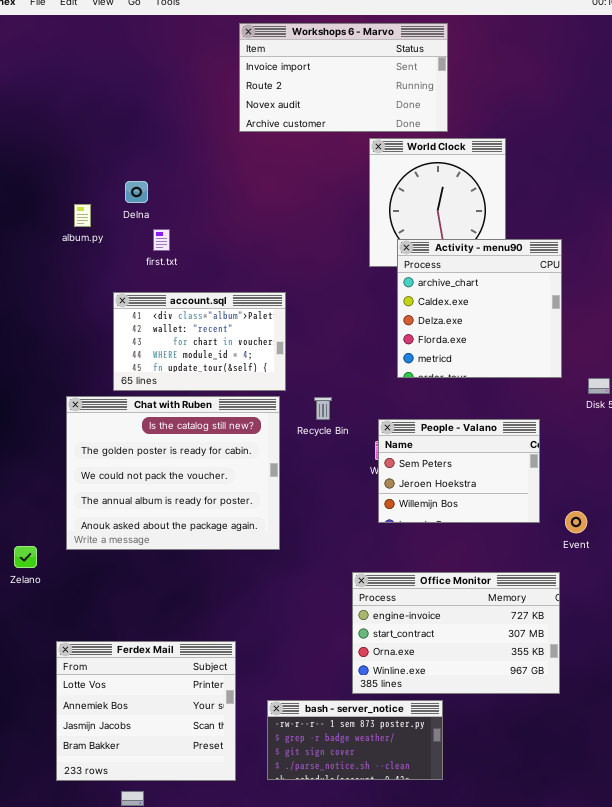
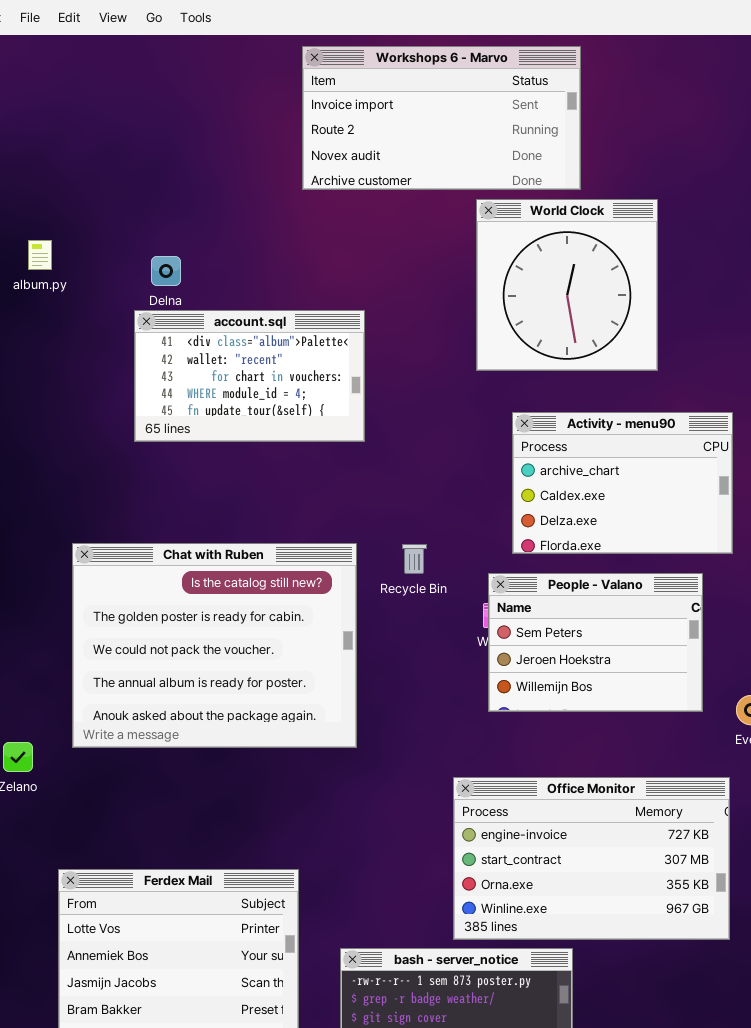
album.py: [74,204,91,227] -> [28,240,52,270], moved
Activity - menu90: [397,239,562,378] -> [512,412,733,554], moved, resized
account.sql: [113,292,286,391] -> [134,310,365,442], moved

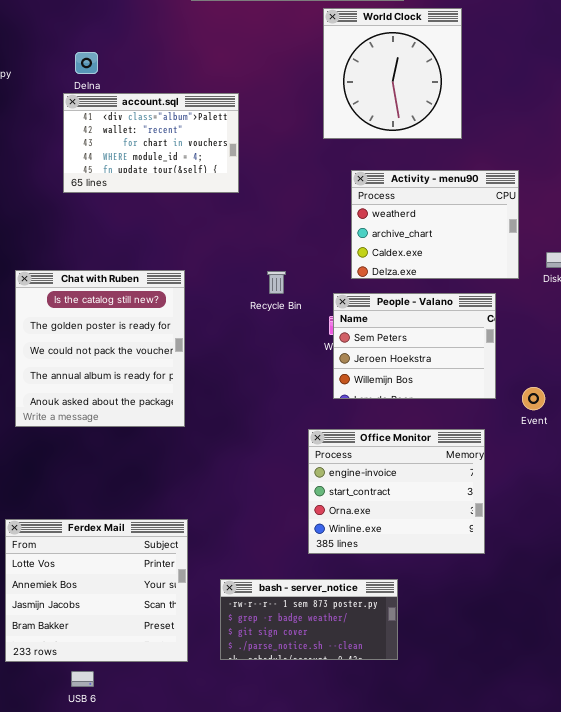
Activity - menu90: [512,412,733,554] -> [351,170,519,279], scrolled up 1 row
Chat with Ruben: [72,543,357,748] -> [15,270,185,427], resized
Office Monitor: [453,777,730,940] -> [308,429,485,554], moved, resized

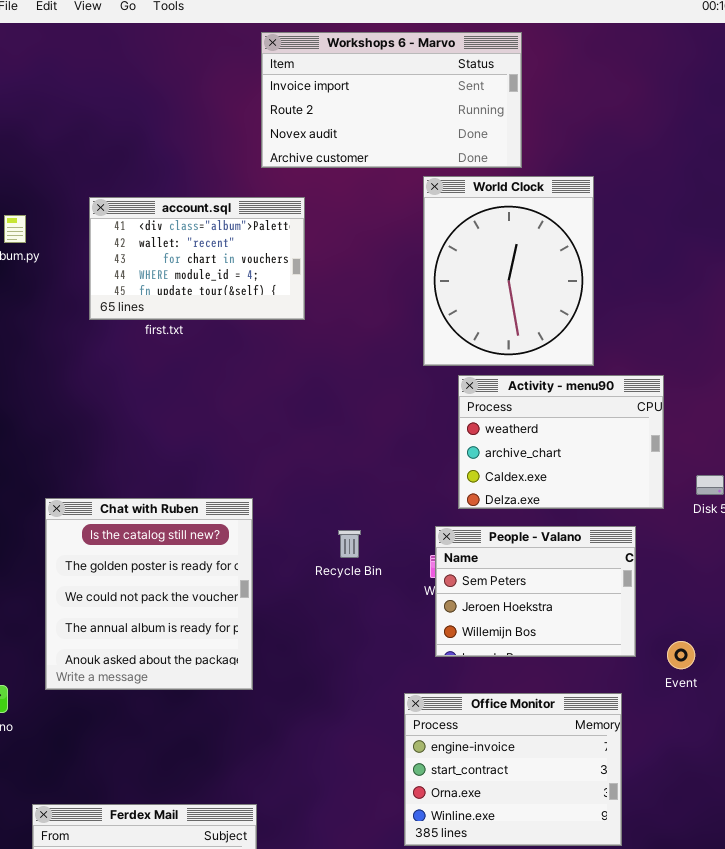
World Clock: [323,8,462,139] -> [423,176,594,366], resized
account.sql: [63,93,239,193] -> [89,197,305,320], moved
Recycle Bin: [267,271,286,294] -> [338,530,361,558], moved

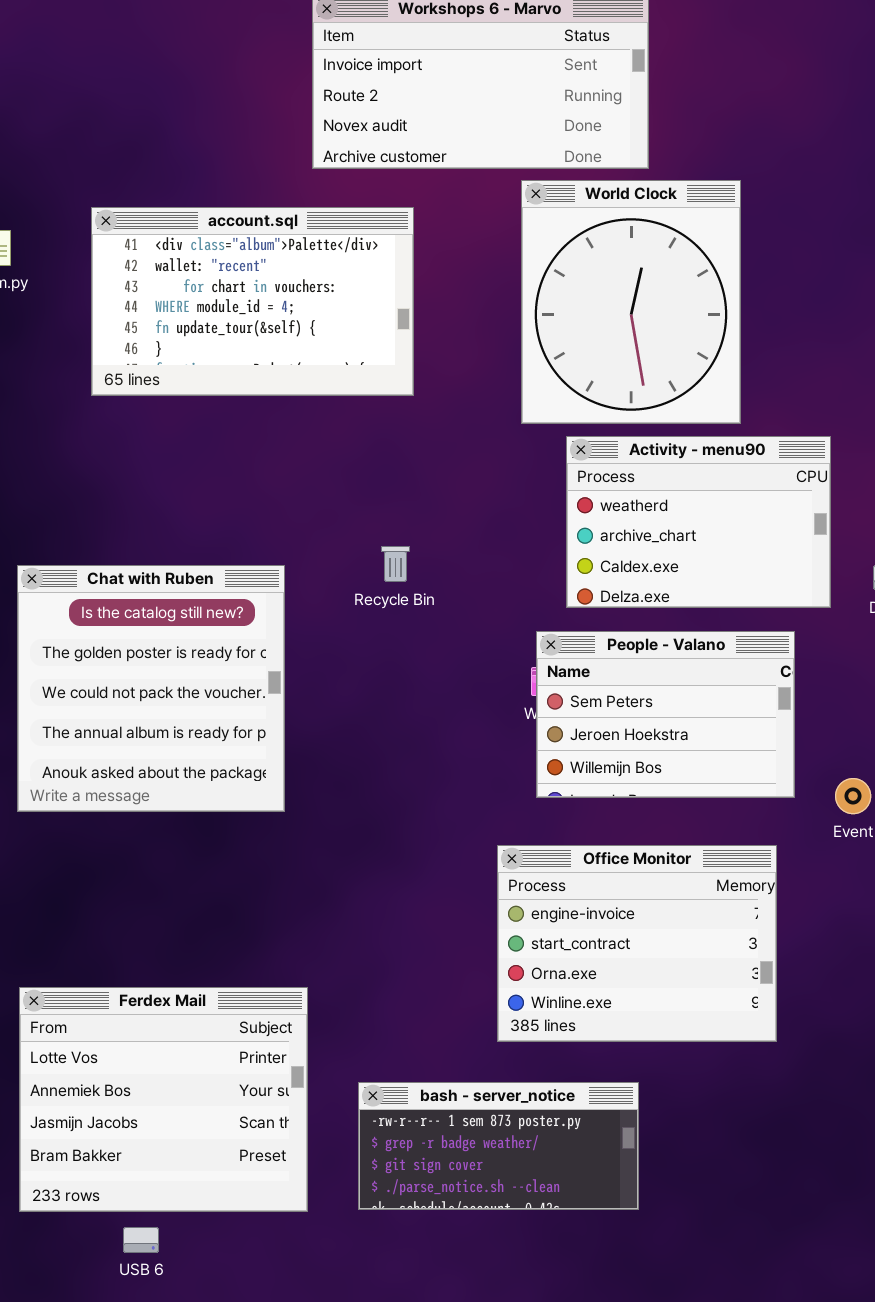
account.sql: [89,197,305,320] -> [91,207,414,396], resized
Chat with Ruben: [45,498,253,690] -> [17,565,285,812], moved
Recycle Bin: [338,530,361,558] -> [381,546,410,582], moved

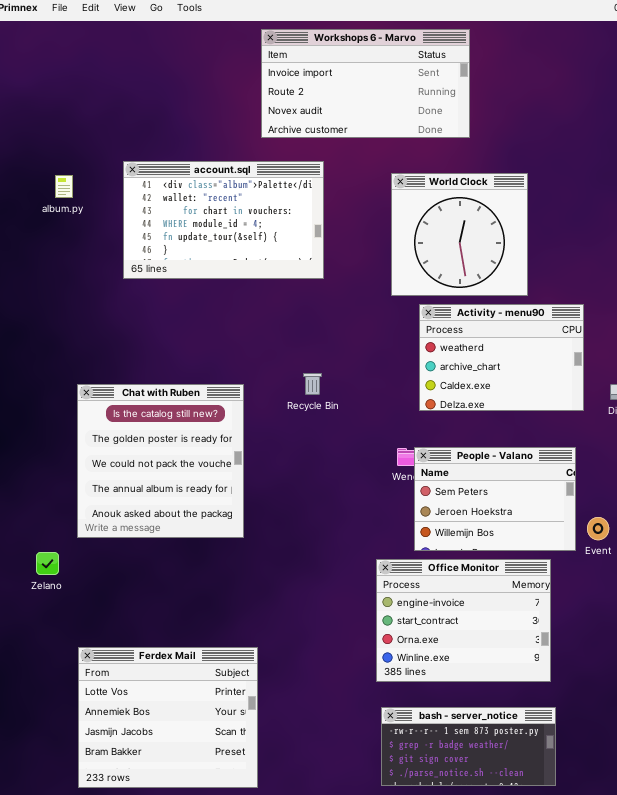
World Clock: [521,180,741,424] -> [391,173,528,296], resized
People - Valano: [536,631,795,798] -> [414,447,576,551], moved
bash - server_notice: [358,1082,639,1210] -> [381,707,556,786], moved

